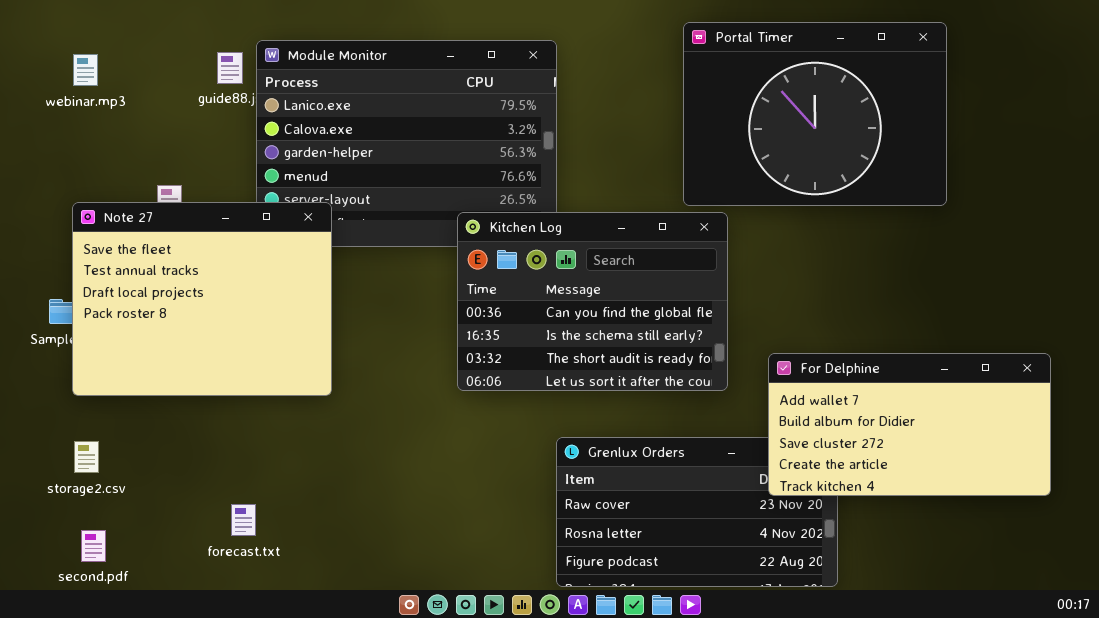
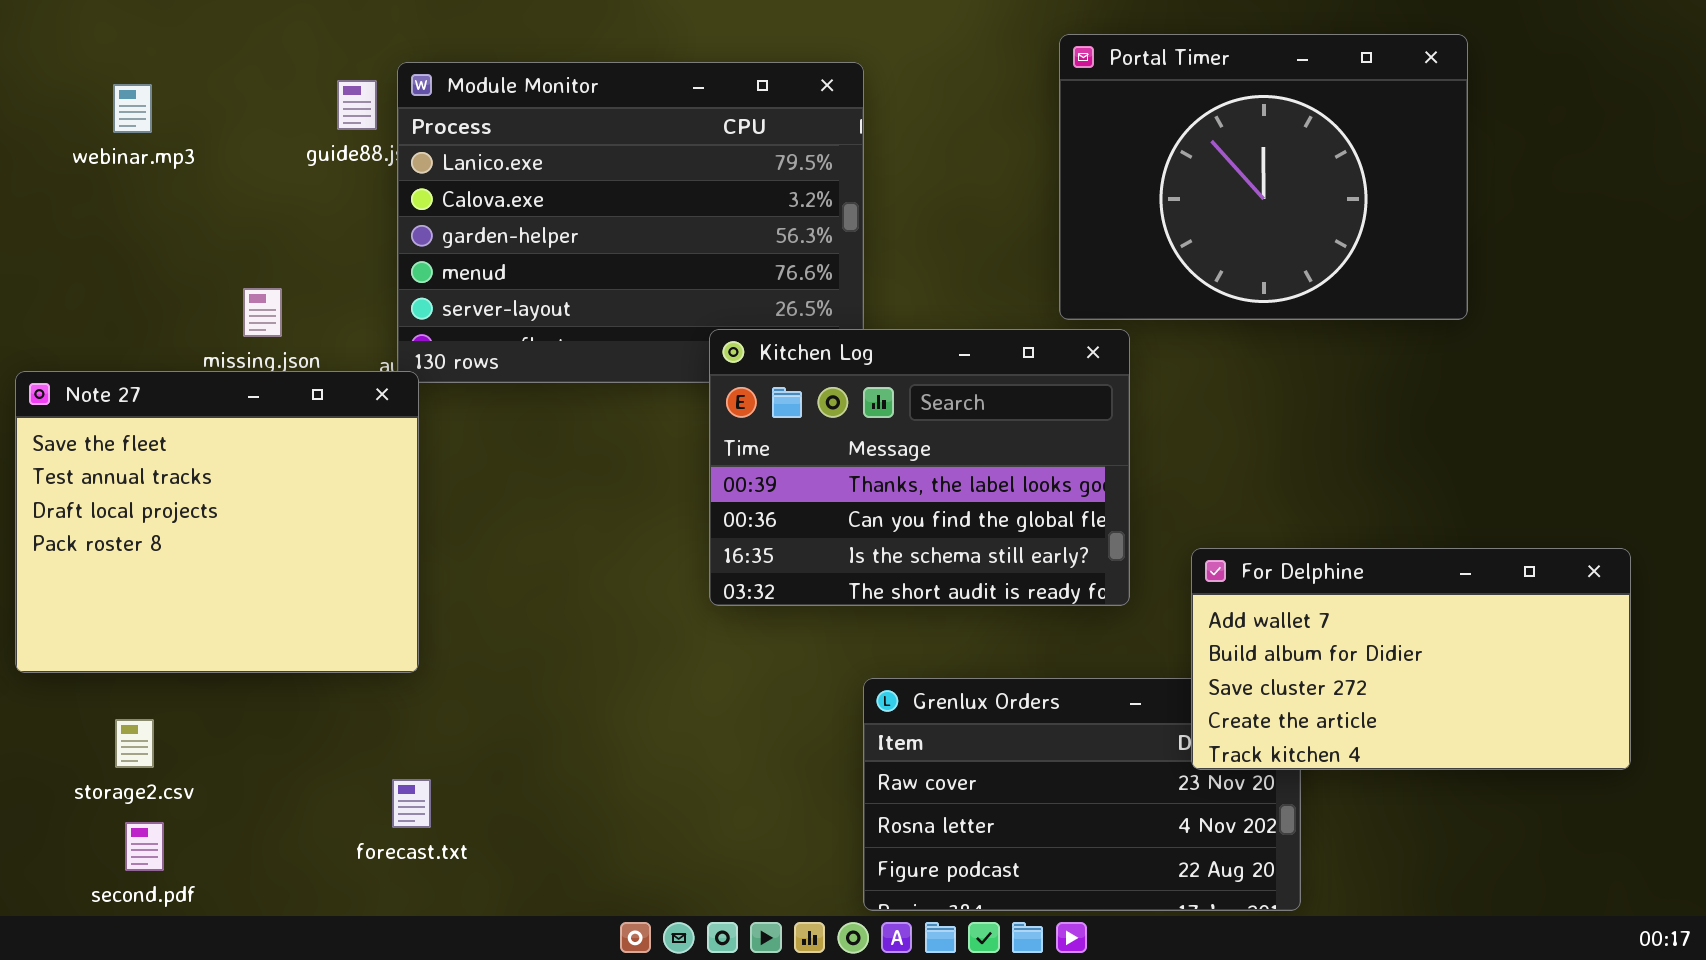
Note 27: [72,202,332,396] -> [15,371,419,673], moved
Kitchen Log: [457,212,728,391] -> [709,329,1130,606], scrolled up 1 row
storage2.csv: [74,441,99,473] -> [115,719,154,768], moved
forecast.txt: [231,504,256,536] -> [392,779,431,828], moved

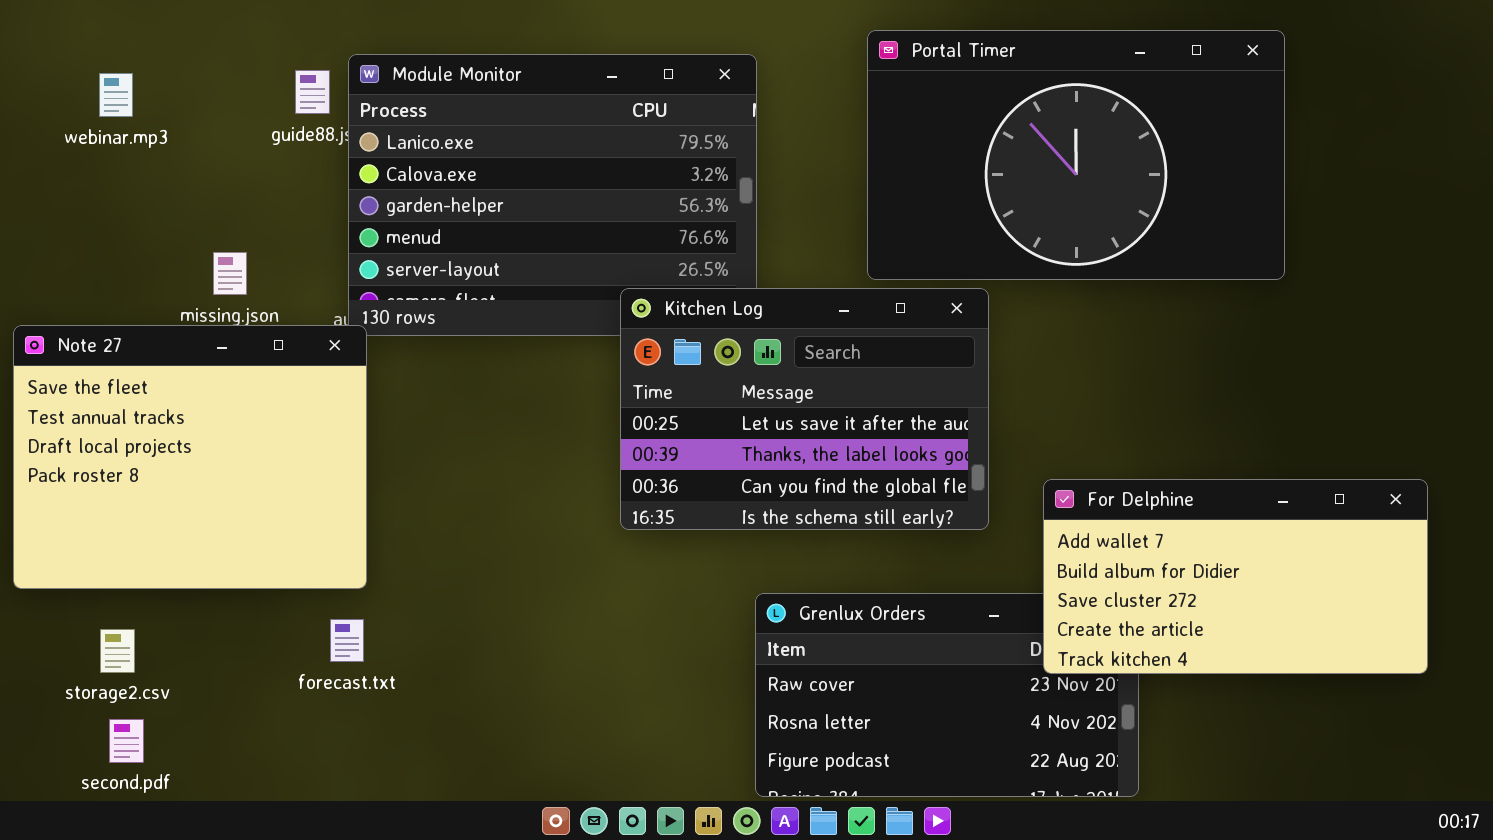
Portal Timer: [1059,34,1468,320] -> [867,30,1285,280], resized
Kitchen Log: [709,329,1130,606] -> [620,288,989,530], scrolled up 1 row
forecast.txt: [392,779,431,828] -> [330,619,364,662], moved

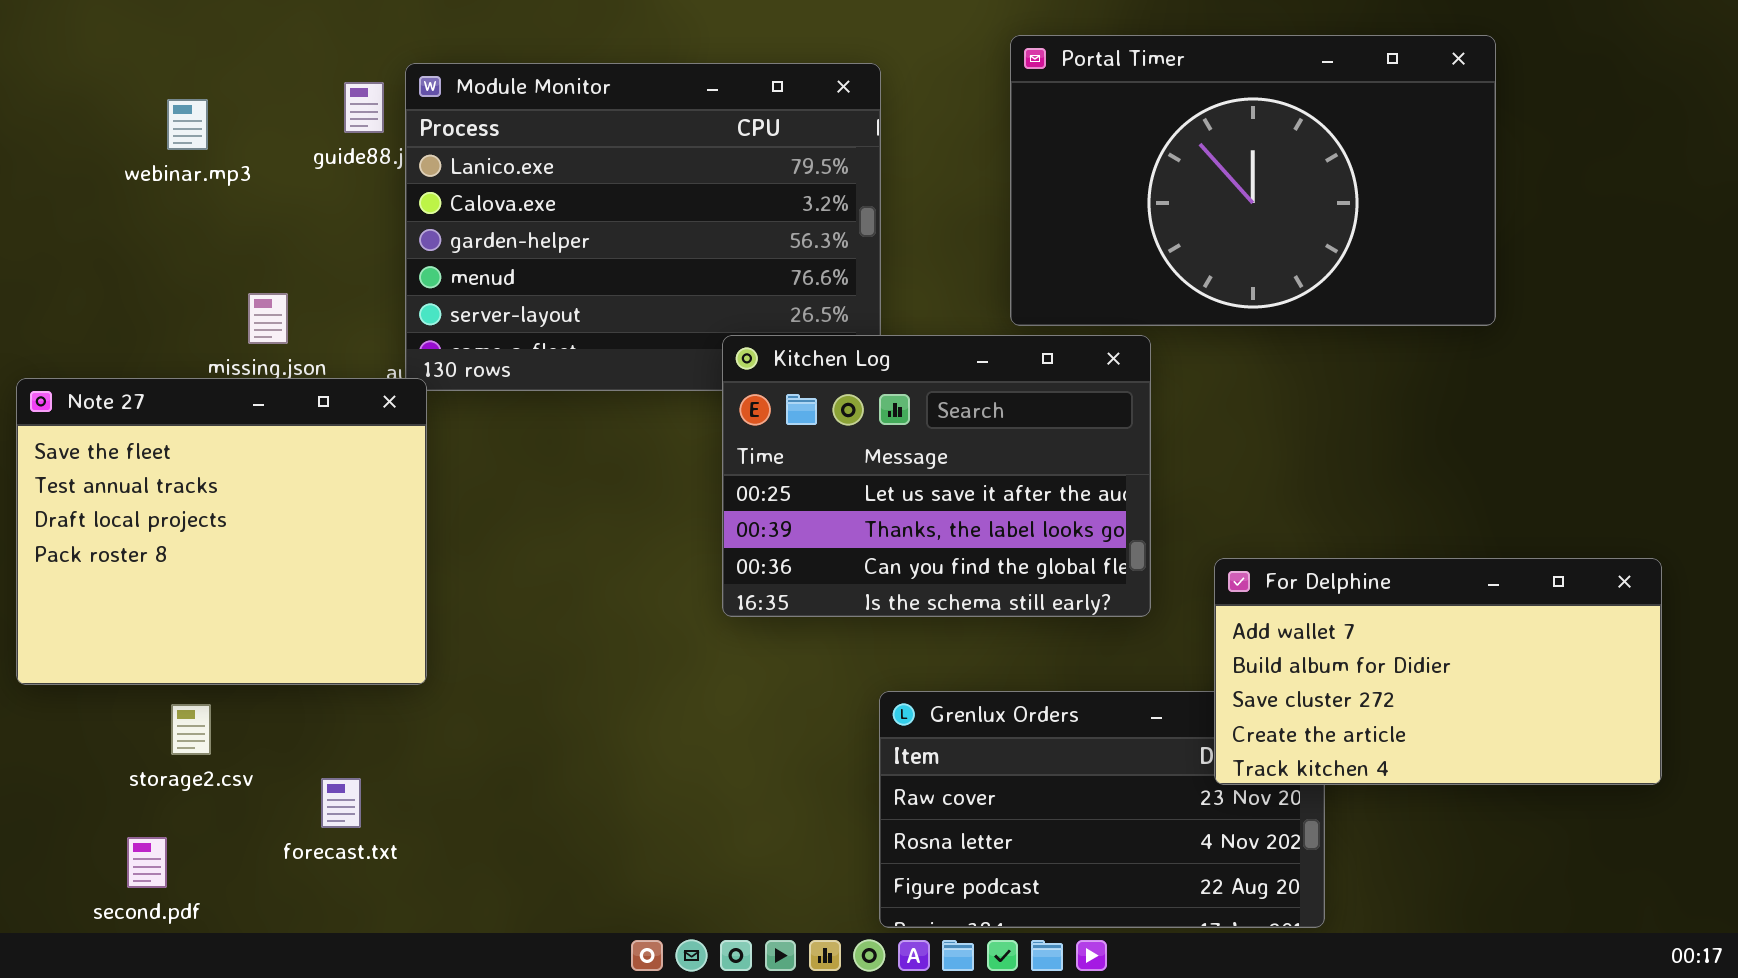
webinar.mp3: [99,73,133,117] -> [167,99,208,150], moved
forecast.txt: [330,619,364,662] -> [321,778,361,828], moved
storage2.csv: [100,629,135,673] -> [171,704,211,755], moved

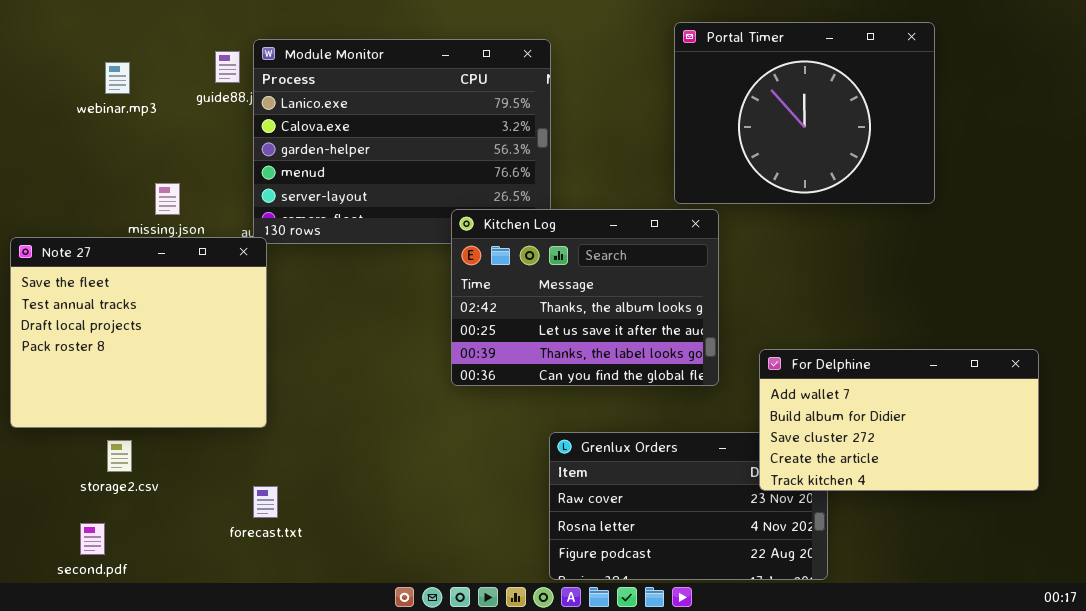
Portal Timer: [1010,35,1496,326] -> [674,22,935,204], resized
Kitchen Log: [722,335,1151,617] -> [451,209,719,386], scrolled up 1 row
forecast.txt: [321,778,361,828] -> [253,486,278,518], moved

